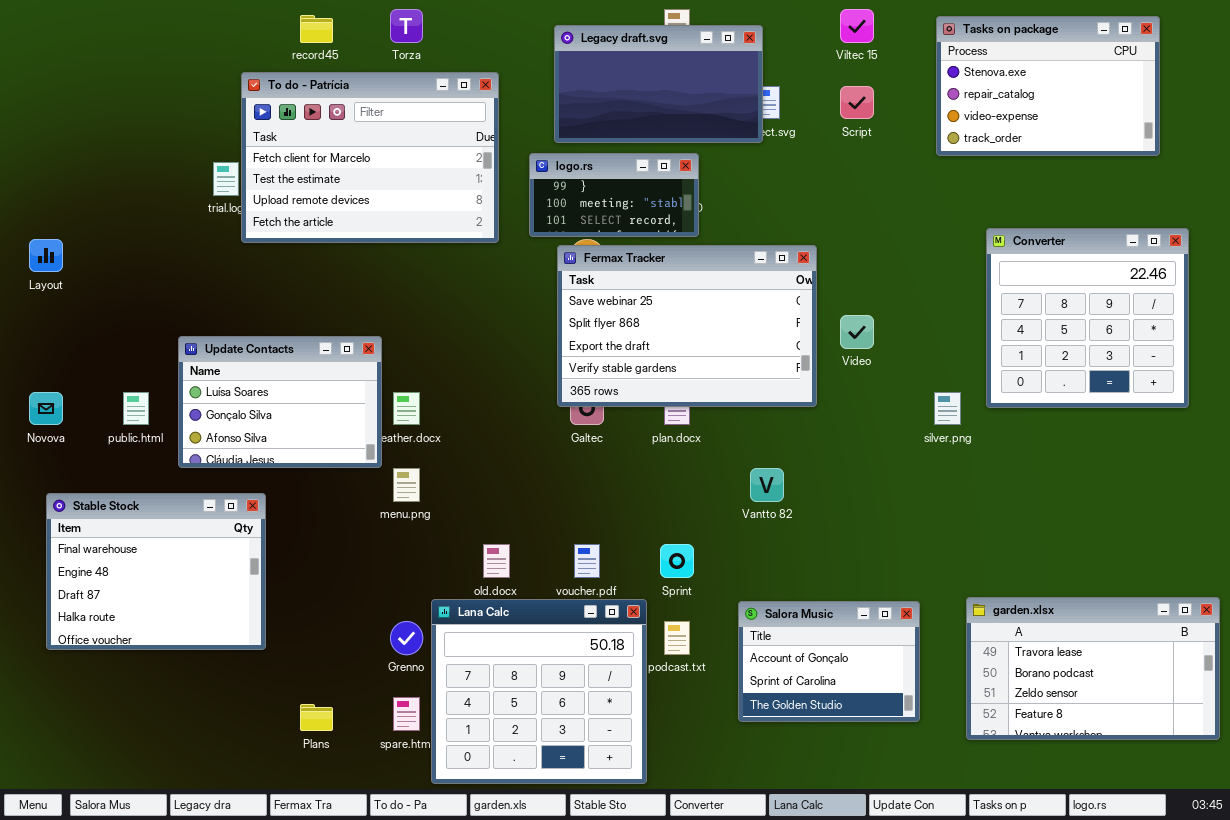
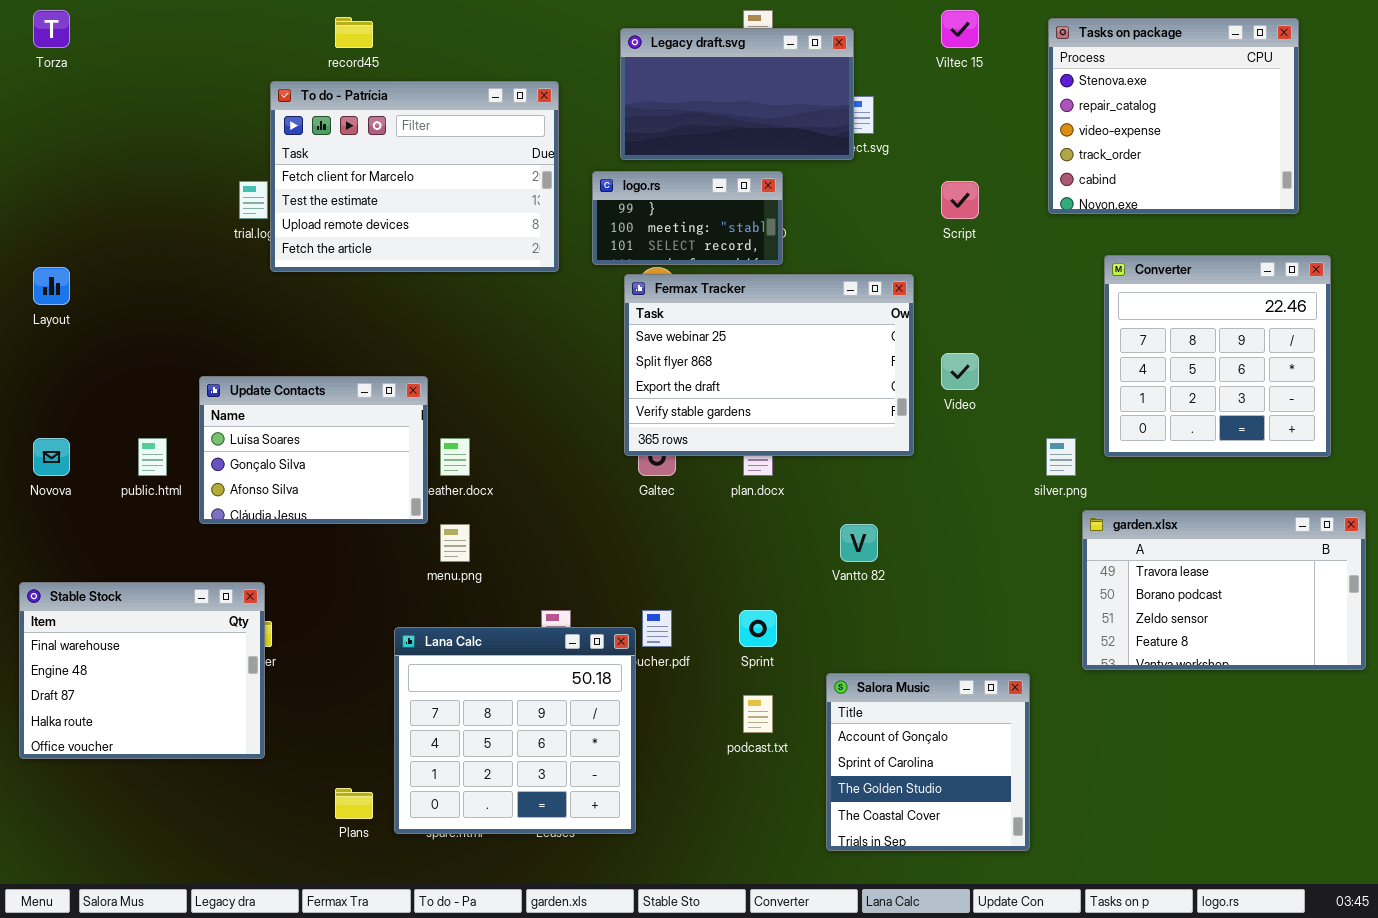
Torza: [390,9,423,43] -> [33,10,70,48], moved
Tasks on package: [936,16,1160,156] -> [1048,18,1299,214], resized
Script: [840,86,874,119] -> [941,181,979,219], moved
Stable Stock: [46,493,266,650] -> [19,582,265,759], moved
garden.xlsx: [966,597,1220,740] -> [1082,510,1366,670], moved
Lana Calc: [431,599,647,784] -> [394,627,636,834], moved
Salora Music: [738,601,920,722] -> [826,673,1030,851], resized

